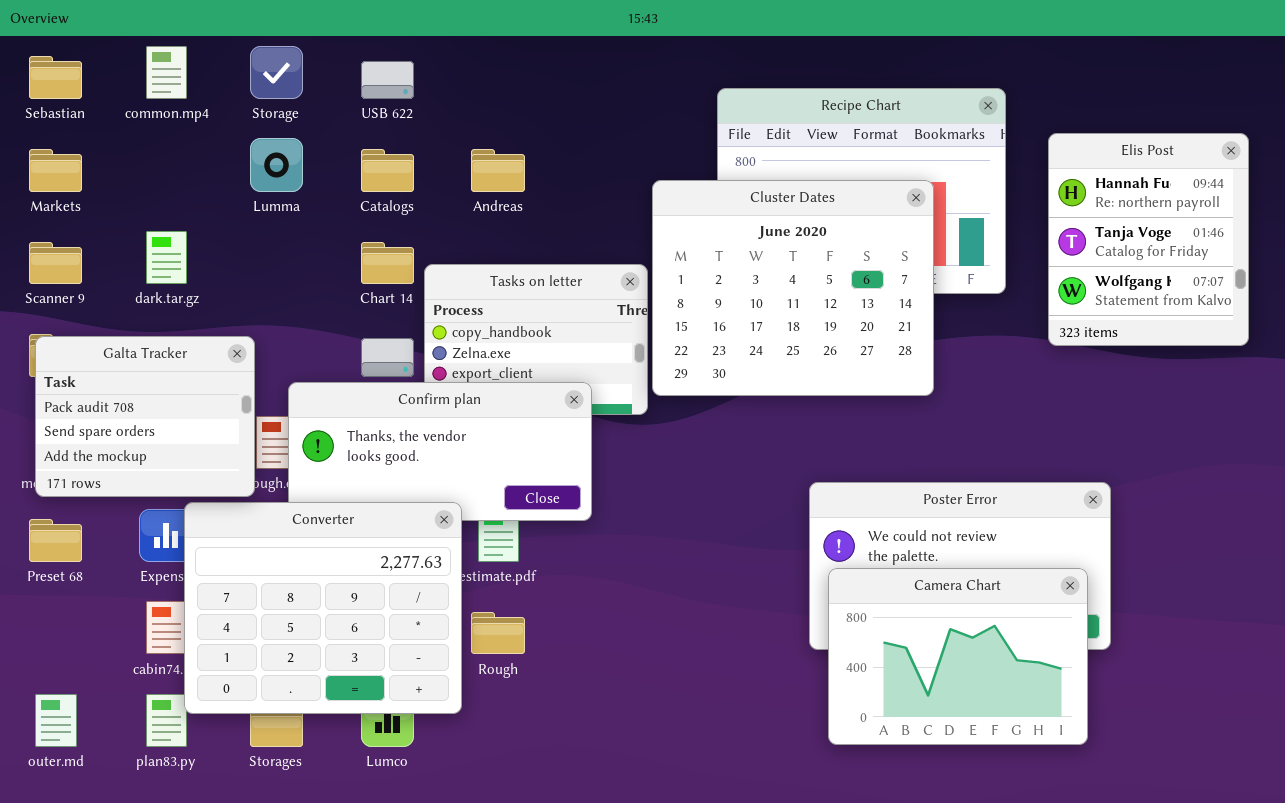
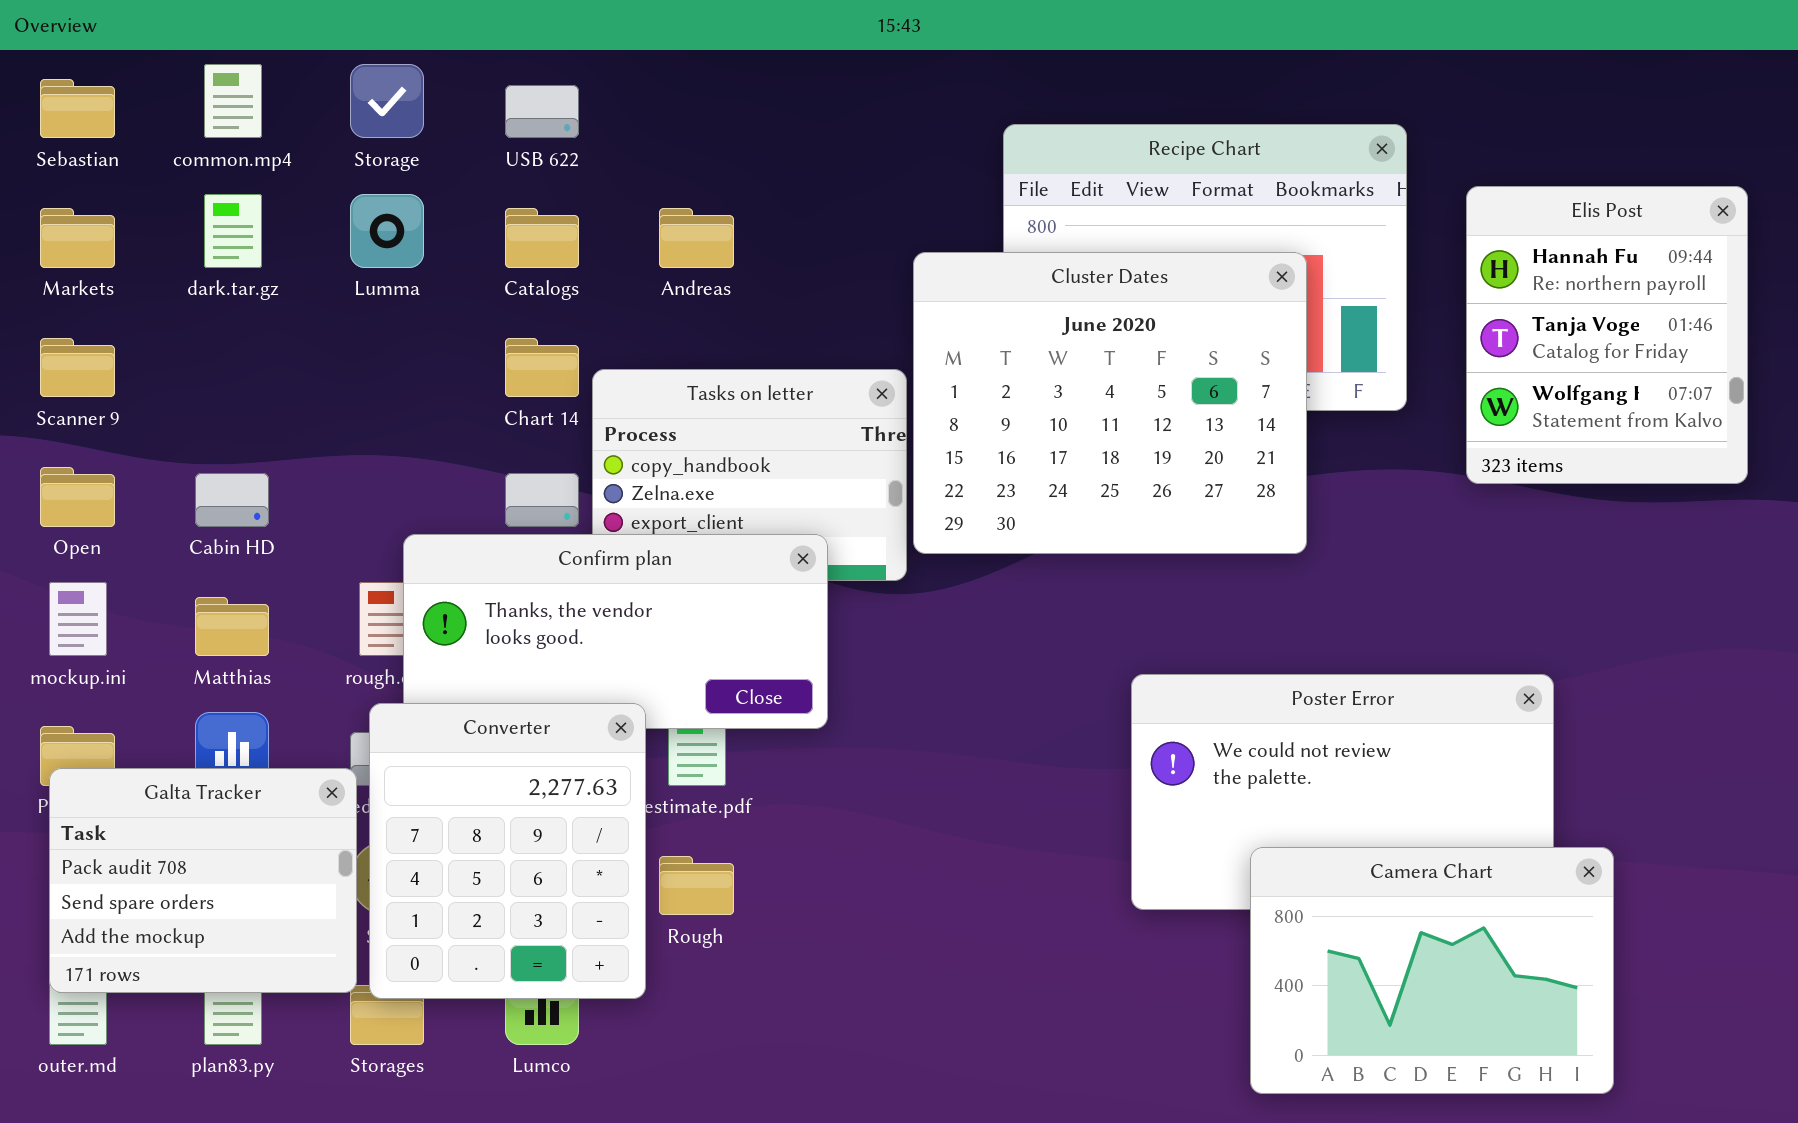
dark.tar.gz: [146,231,187,284] -> [204,194,262,268], moved
Galta Tracker: [35,336,255,497] -> [49,768,357,993], moved
Converter: [184,502,462,714] -> [369,703,646,999], resized
Camera Chart: [828,568,1088,745] -> [1250,847,1614,1094], moved

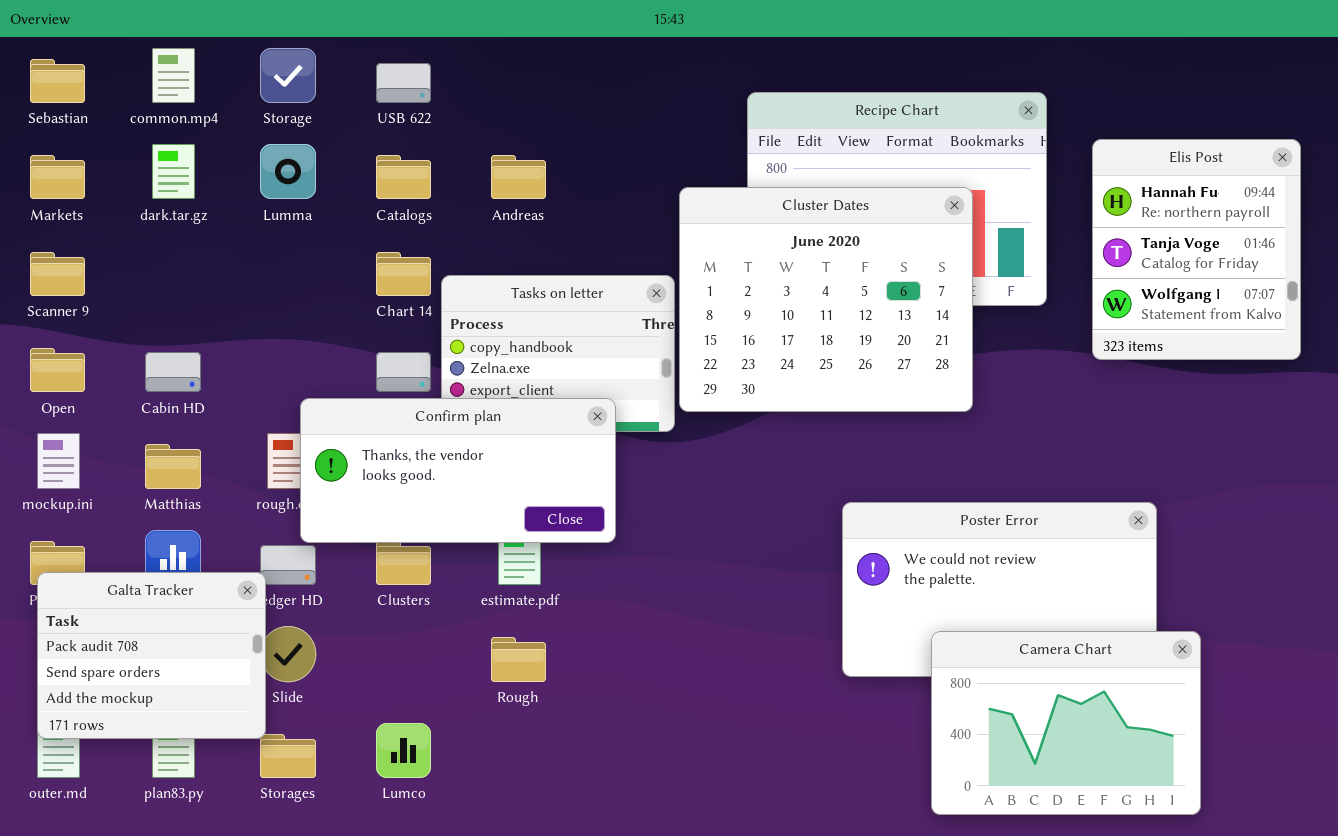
Converter: [369,703,646,999] -> none, closed

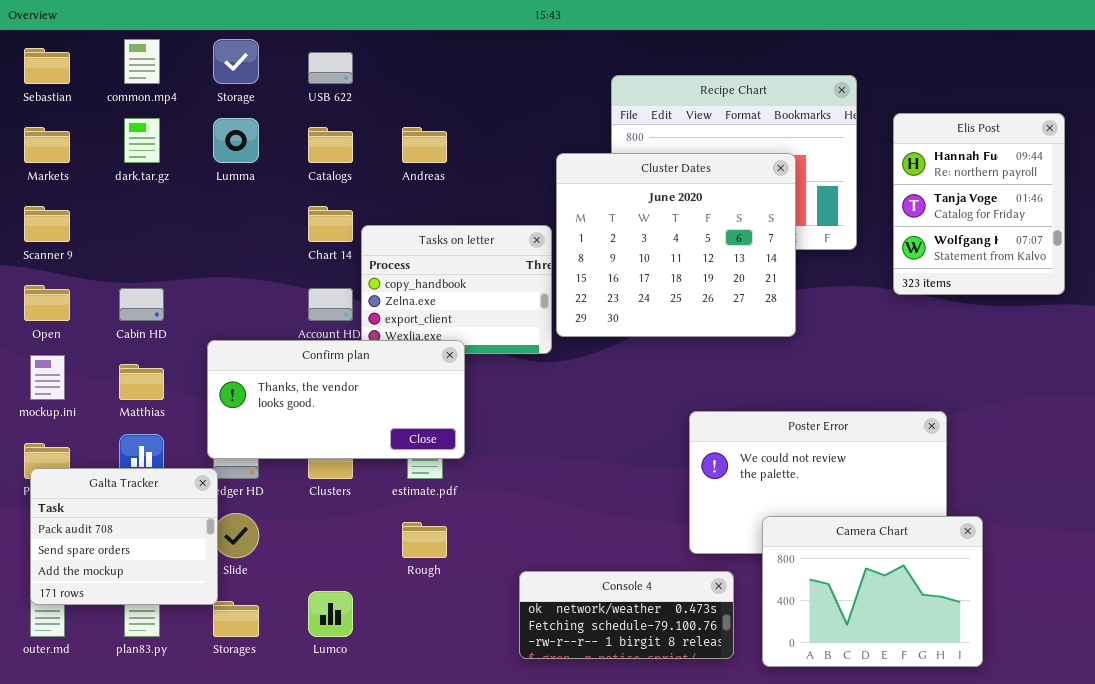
Confirm plan: [300,398,616,543] -> [207,340,465,459], moved
Console 4: none -> [519,571,734,659], opened

